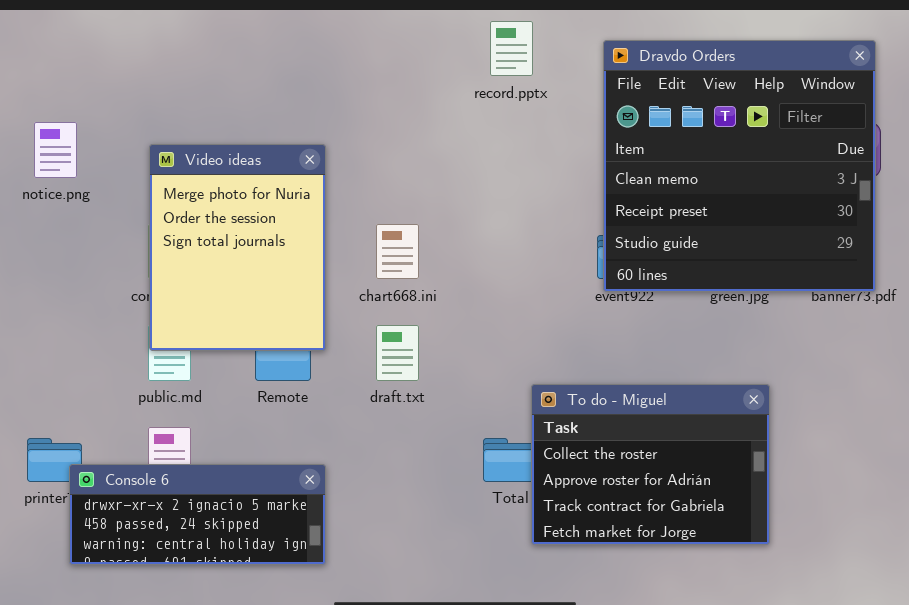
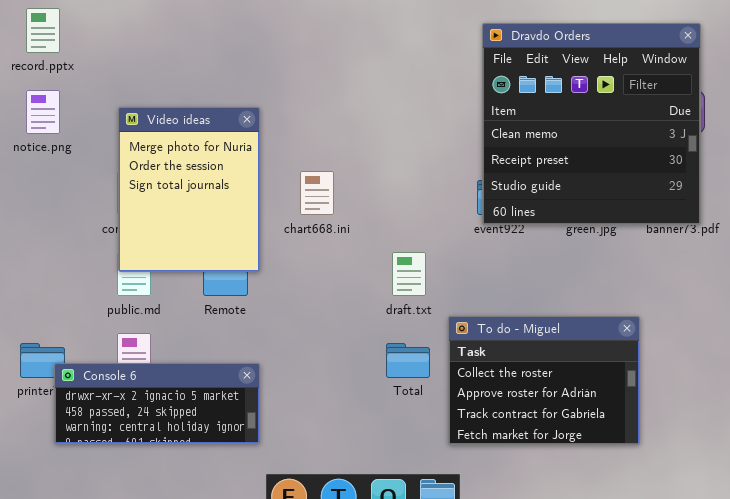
record.pptx: [490,21,533,76] -> [26,8,60,53], moved
draft.txt: [376,325,419,381] -> [392,252,426,296], moved
To do - Miguel: [531,384,770,545] -> [448,316,640,445], moved

